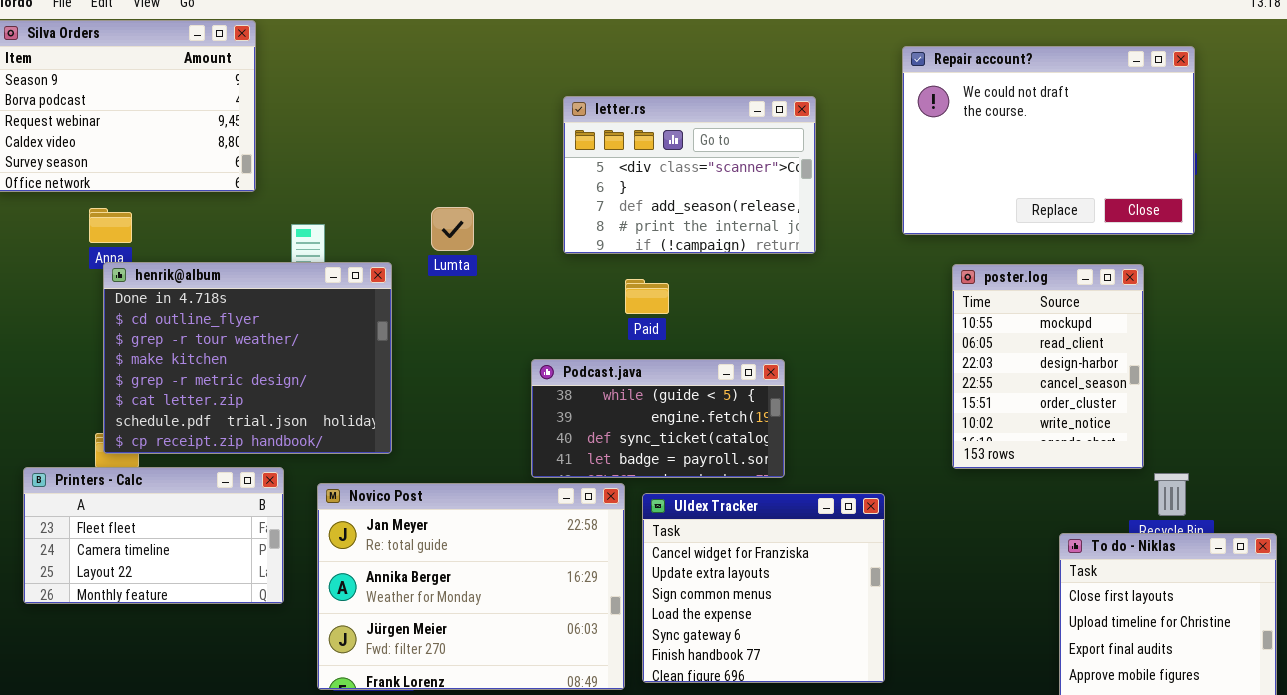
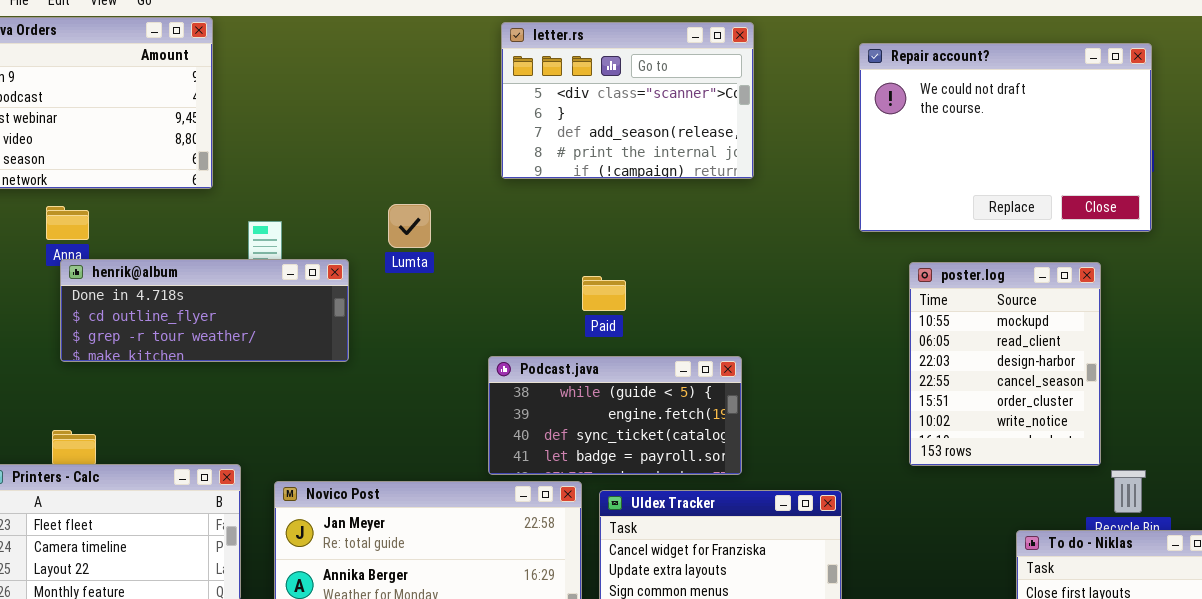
letter.rs: [563,96,816,254] -> [501,22,754,179], moved
henrik@album: [103,262,392,454] -> [60,259,349,362], resized

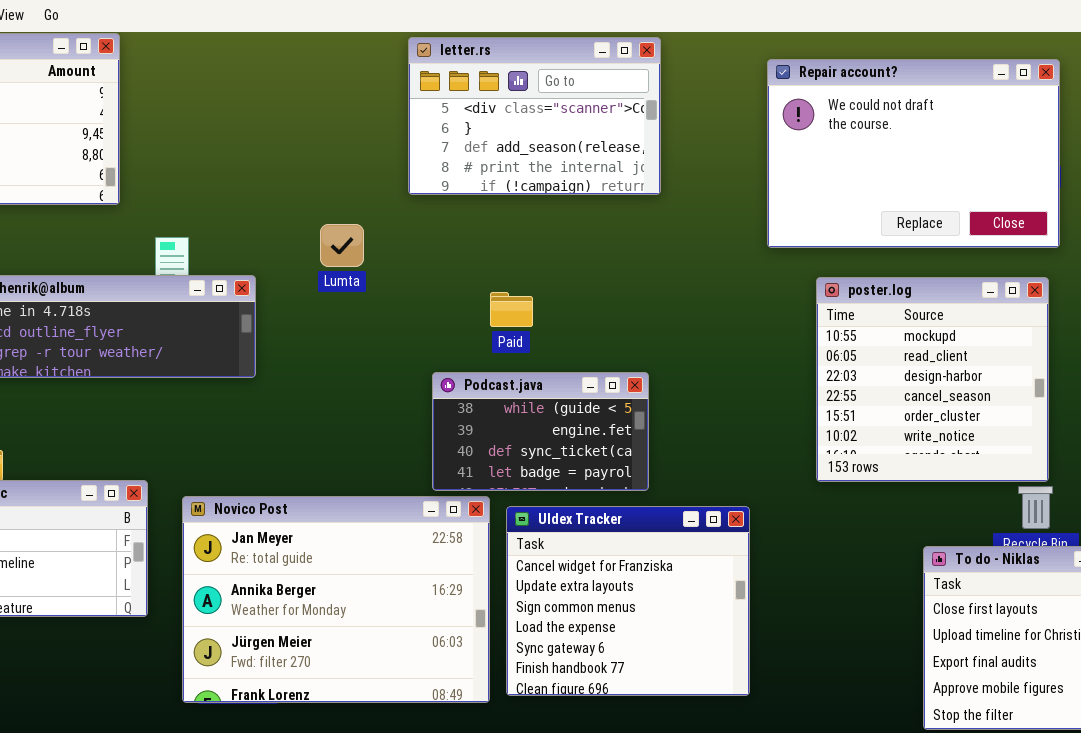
Lumta: [388,204,431,248] -> [320,224,364,267], moved
poster.log: [909,262,1101,466] -> [816,277,1049,482], resized
Podcast.java: [488,356,742,475] -> [432,372,649,491], resized

